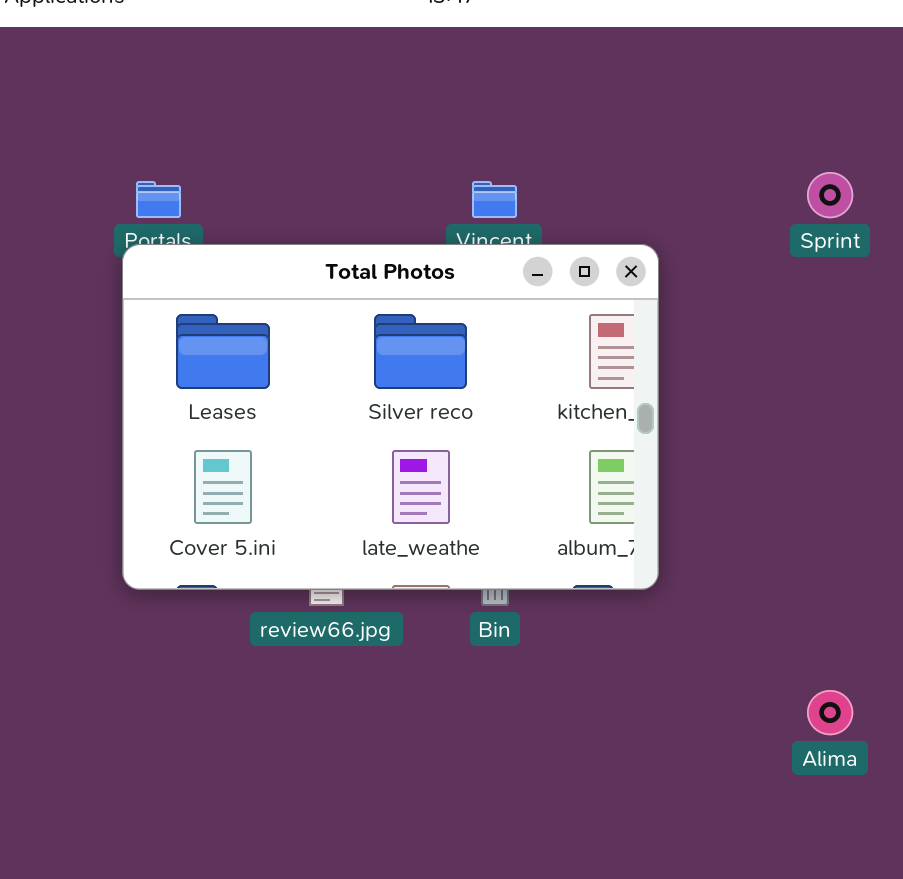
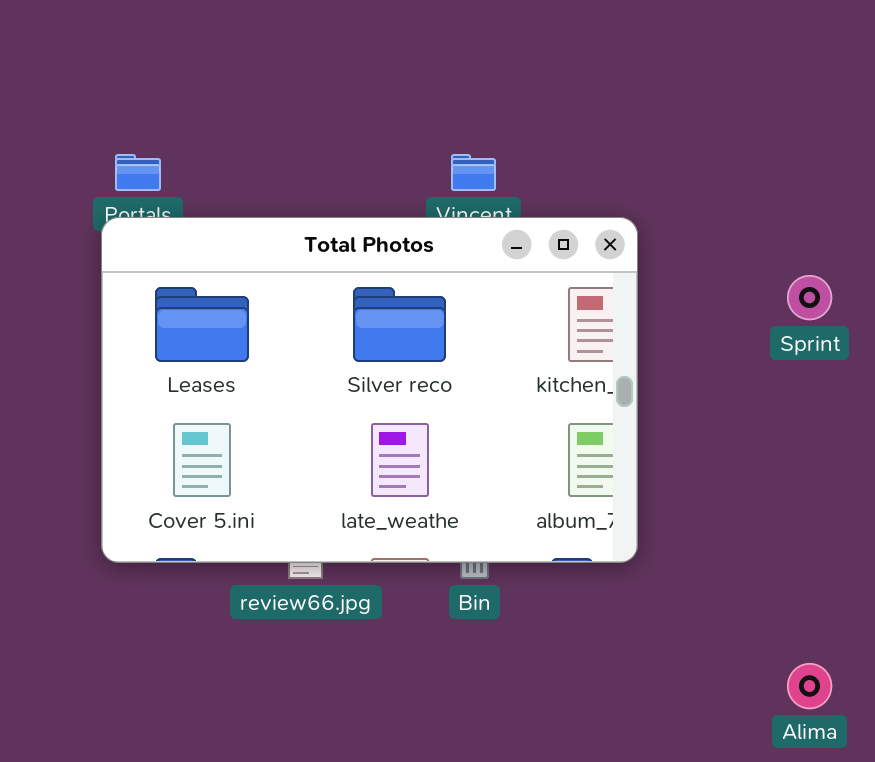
Sprint: [807,172,853,218] -> [787,275,832,320], moved

